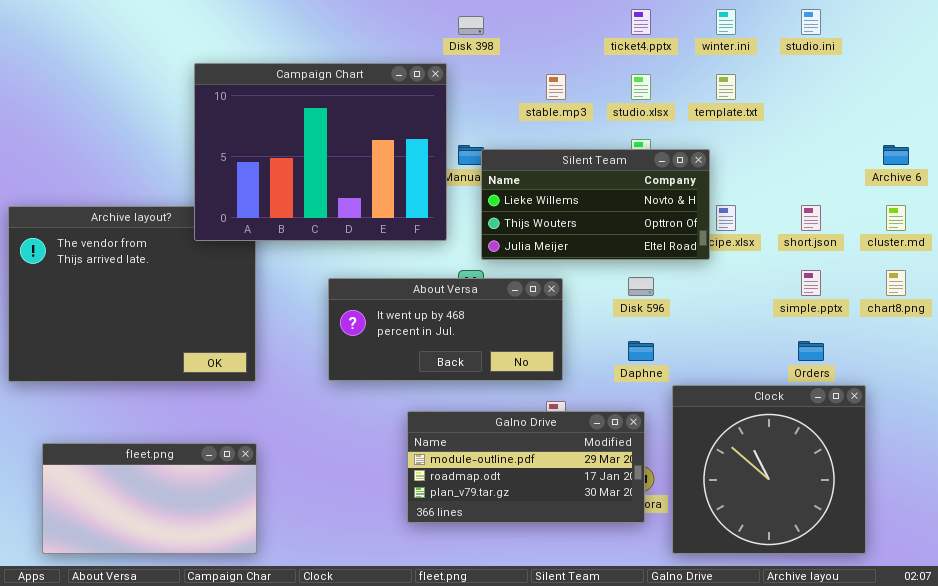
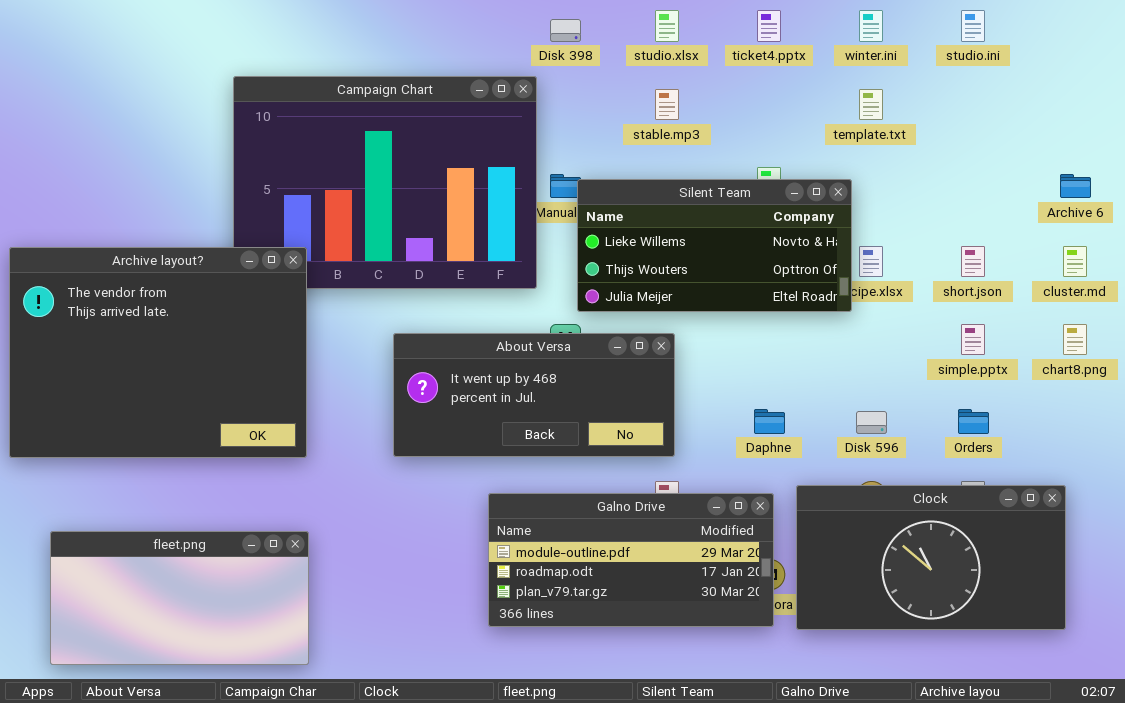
studio.xlsx: [631,74,651,100] -> [655,10,679,42], moved
Archive layout?: [8,206,256,382] -> [9,247,307,458], raised
Disk 596: [628,277,654,296] -> [856,411,887,434], moved
Clock: [672,385,866,554] -> [796,485,1066,630], moved, resized

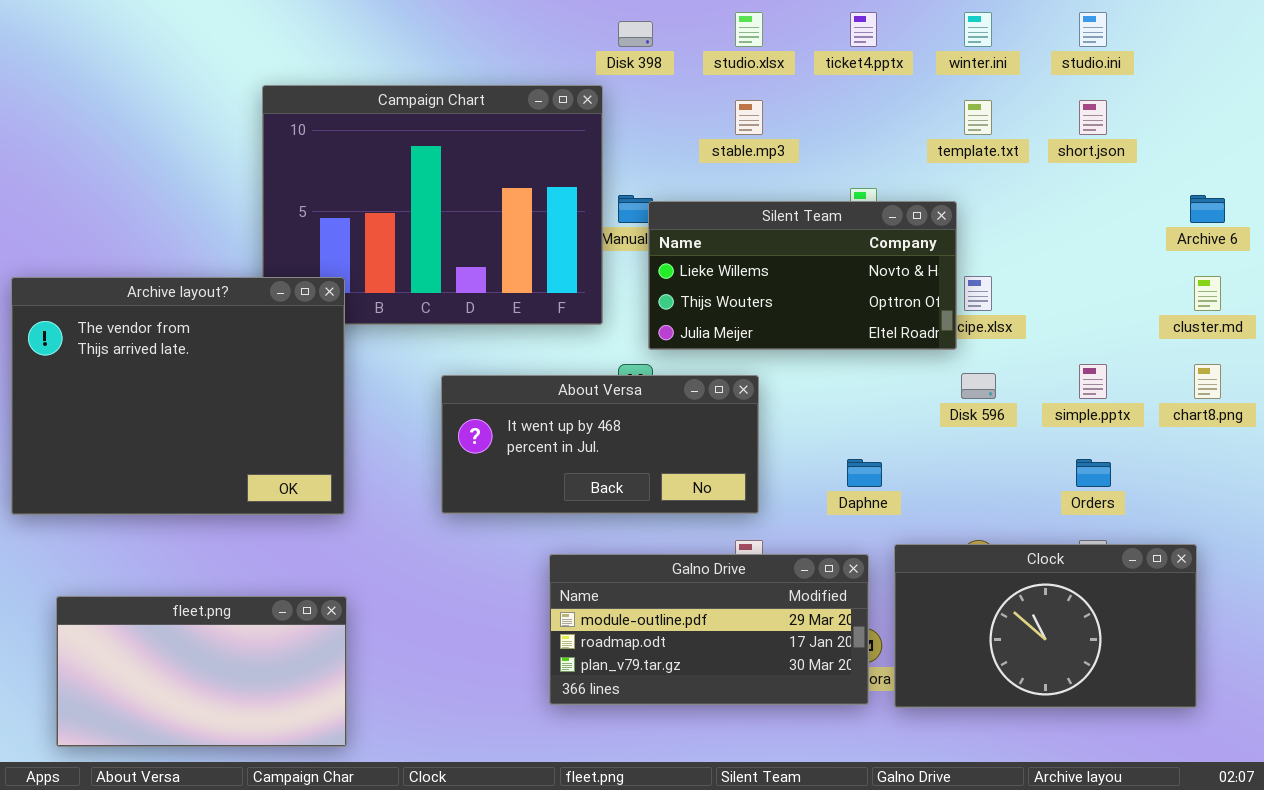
short.json: [961,246,985,277] -> [1079,100,1107,135], moved
Disk 596: [856,411,887,434] -> [961,373,996,399], moved

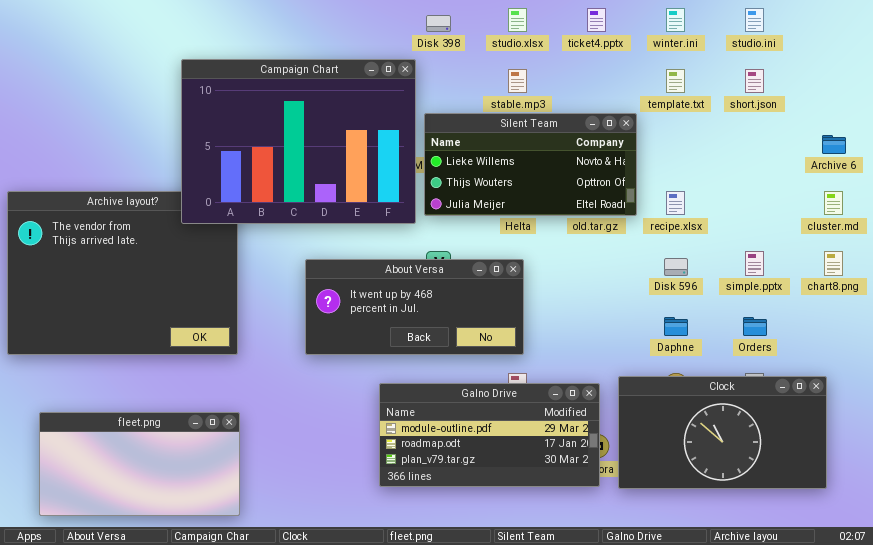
Campaign Chart: [262,85,603,325] -> [181,59,416,224], raised
Silent Team: [648,201,957,350] -> [424,113,637,216], moved
Daphne: [847,459,882,487] -> [664,317,688,336], moved

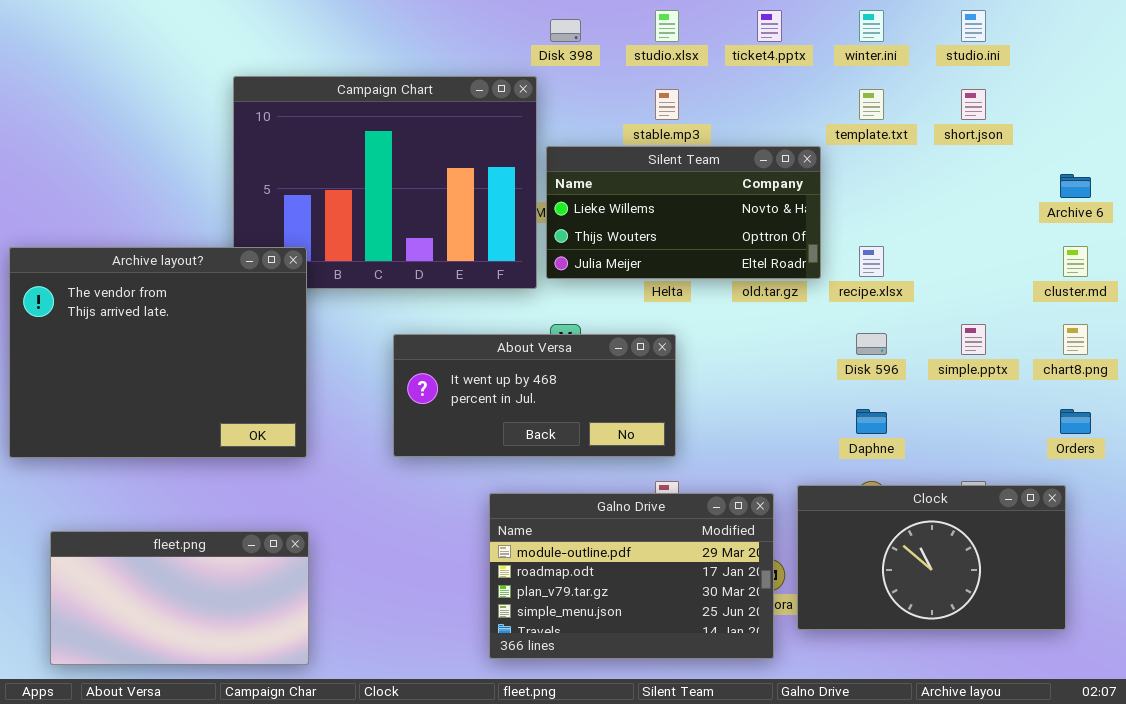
Archive layout?: [7,191,238,355] -> [9,247,307,458], raised
Orders: [743,317,767,336] -> [1060,409,1091,434], moved
Galno Drive: [379,383,600,487] -> [489,493,774,659], resized

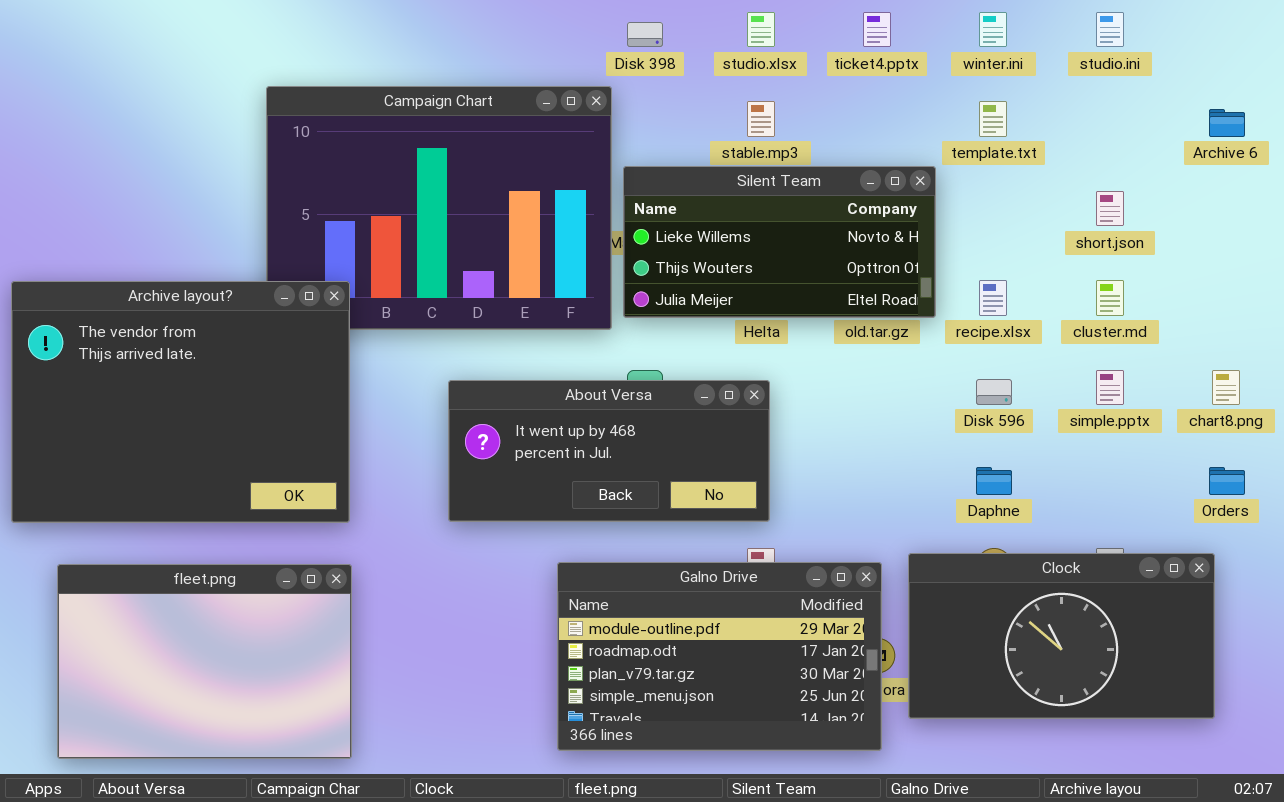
short.json: [961,89,986,120] -> [1096,191,1124,226], moved
Archive 6: [1060,174,1091,198] -> [1209,109,1245,137], moved
cluster.md: [1063,246,1088,277] -> [1096,280,1124,316], moved
fleet.png: [50,531,309,665] -> [57,564,352,759], resized

